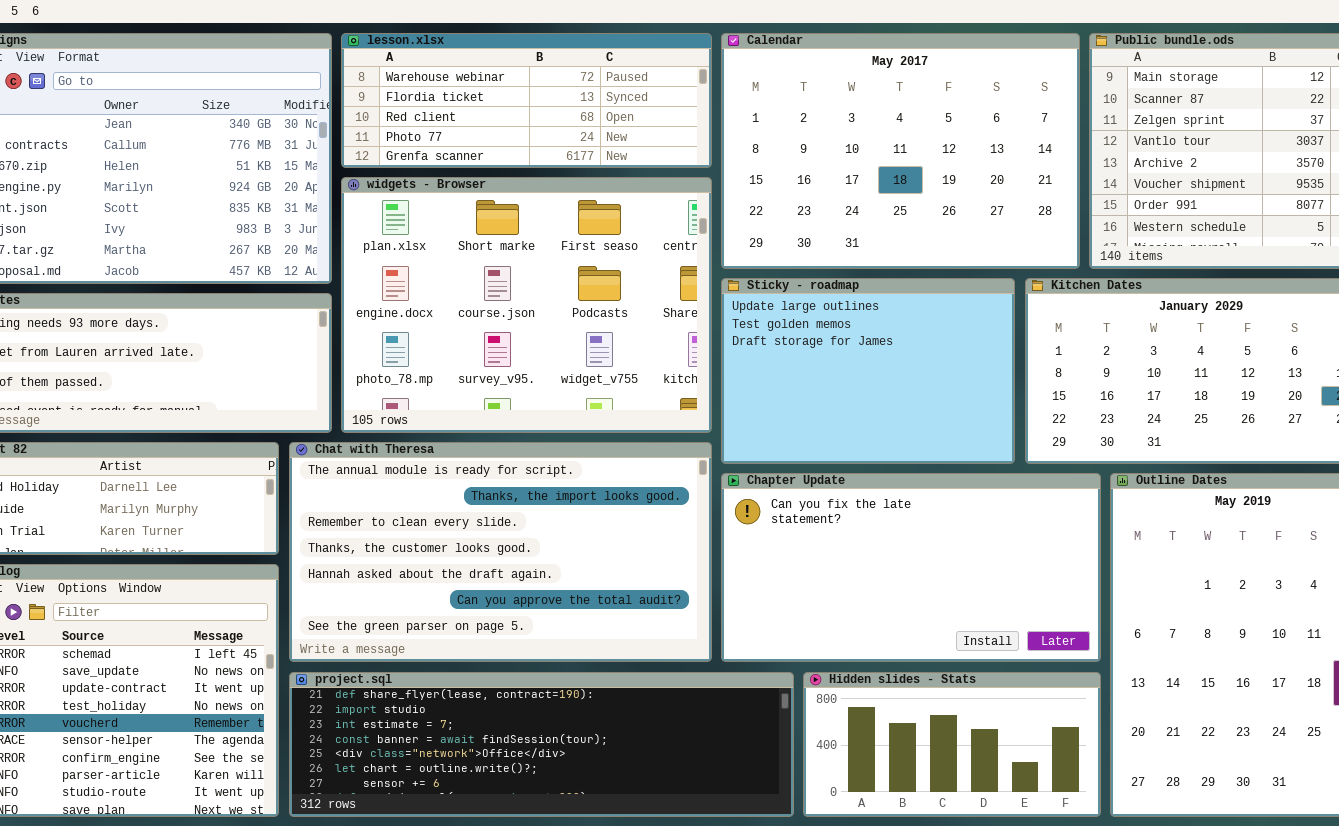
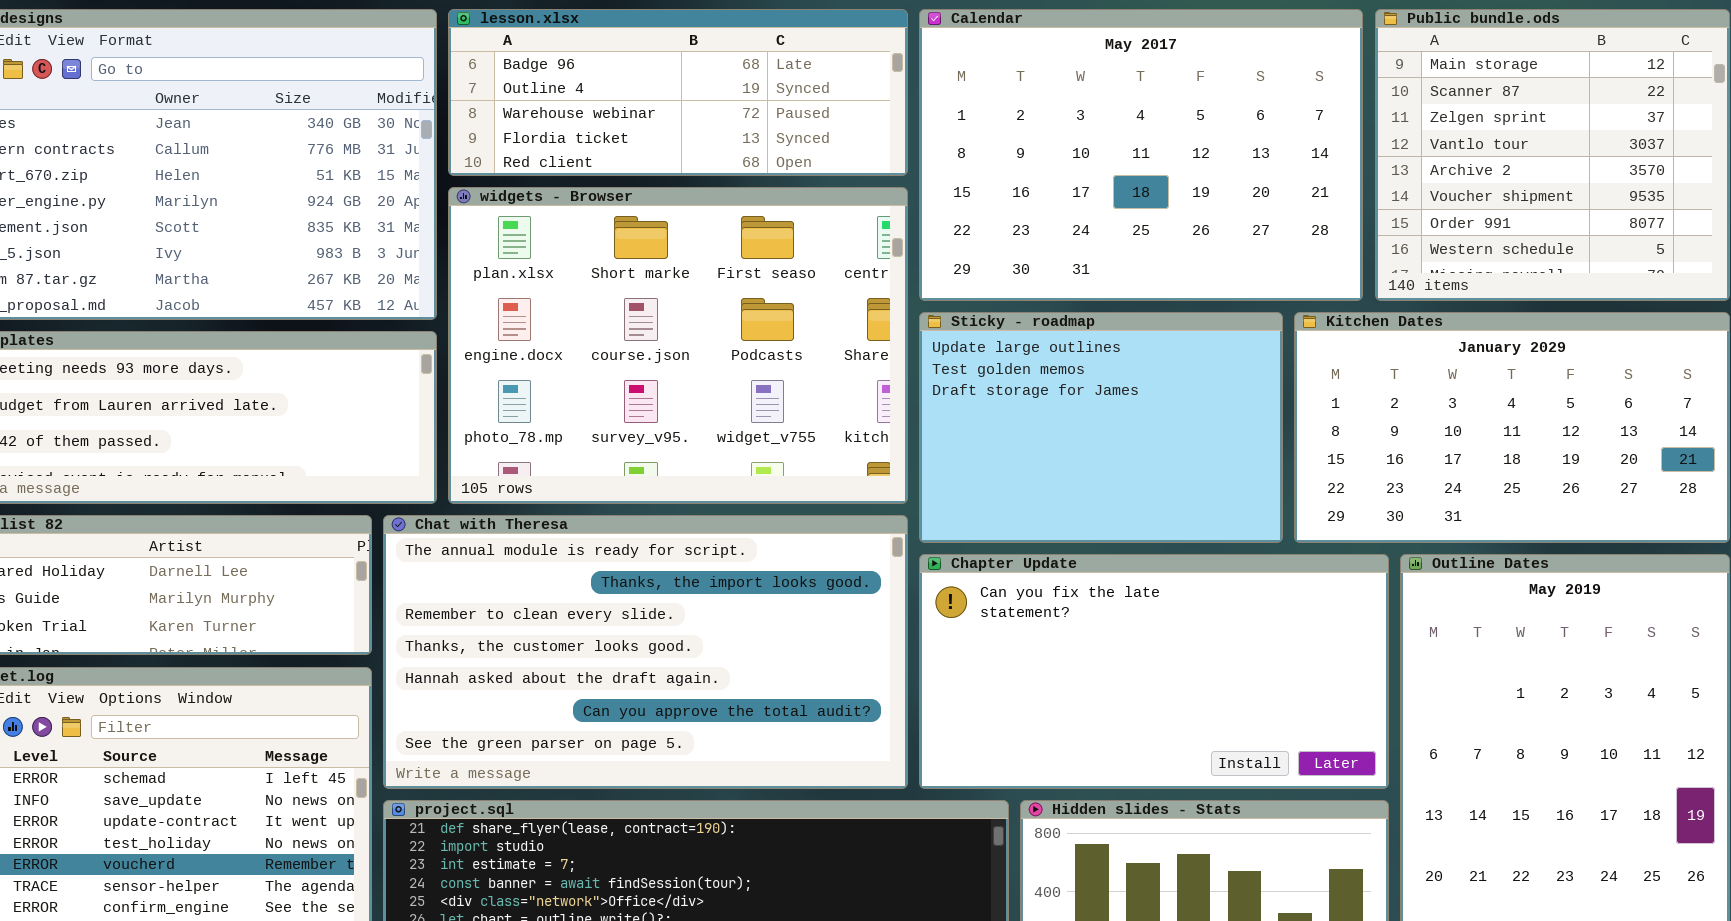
lesson.xlsx: [341,33,712,168] -> [448,9,908,176], scrolled up 2 rows

